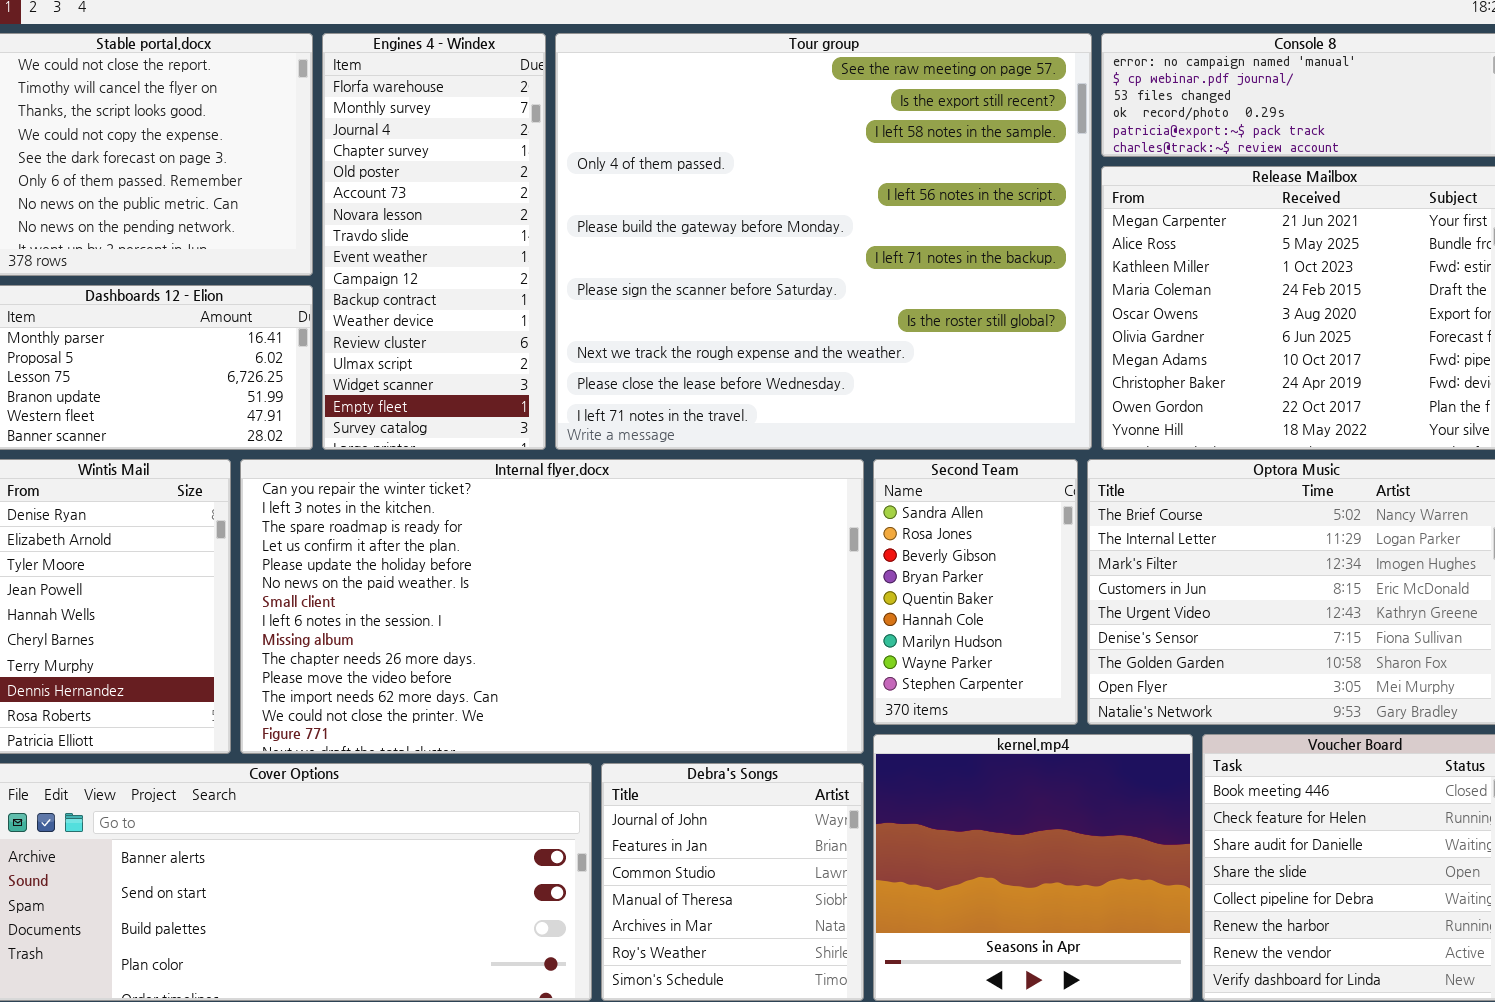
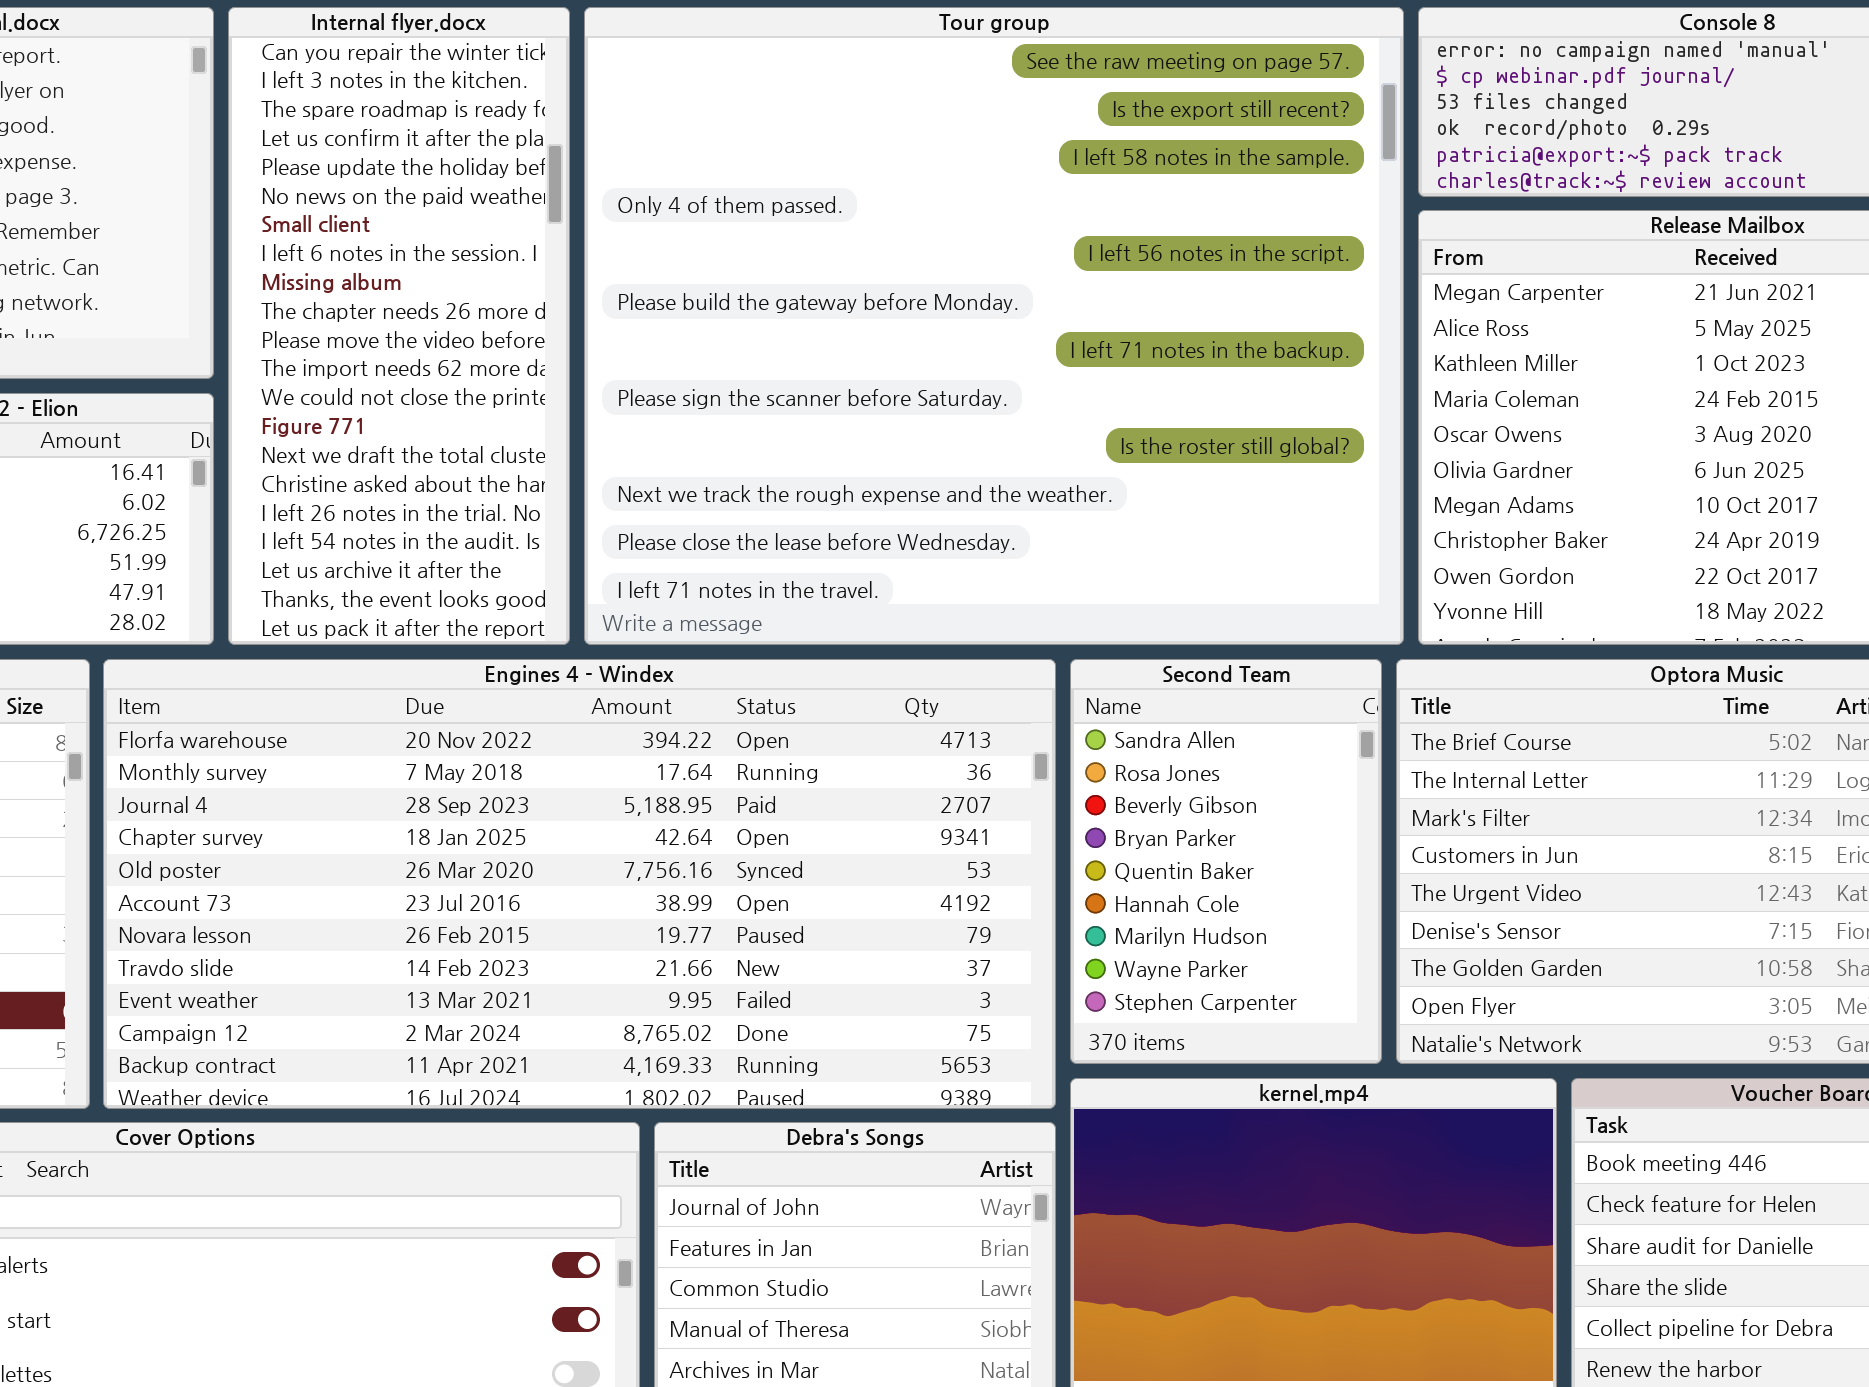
Engines 4 - Windex: [322,33,546,450] -> [103,659,1056,1109], moved, resized
Internal flyer.docx: [240,459,864,754] -> [228,7,570,645], moved, resized

